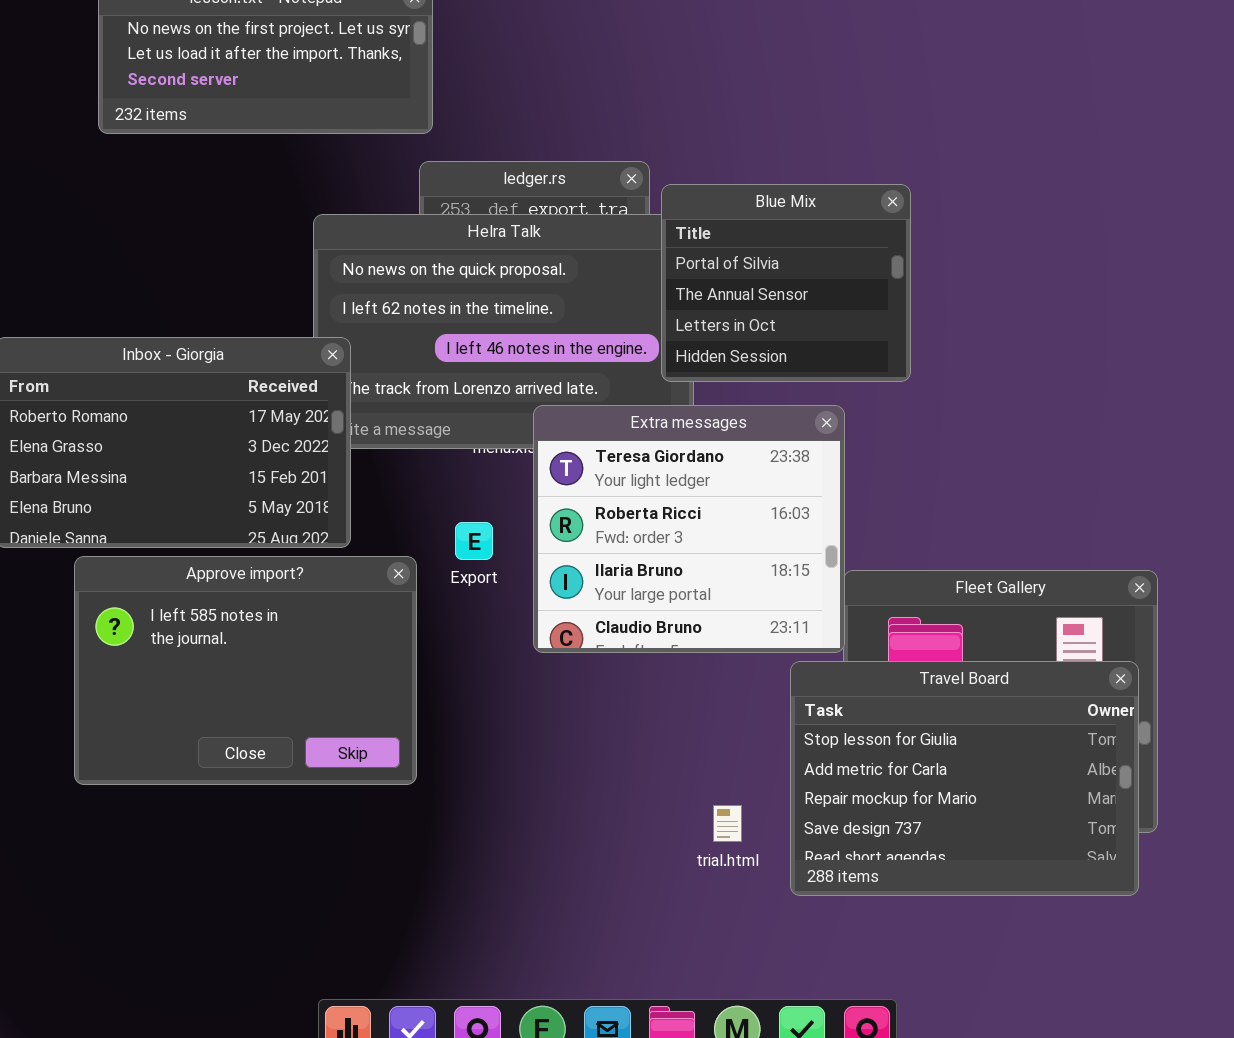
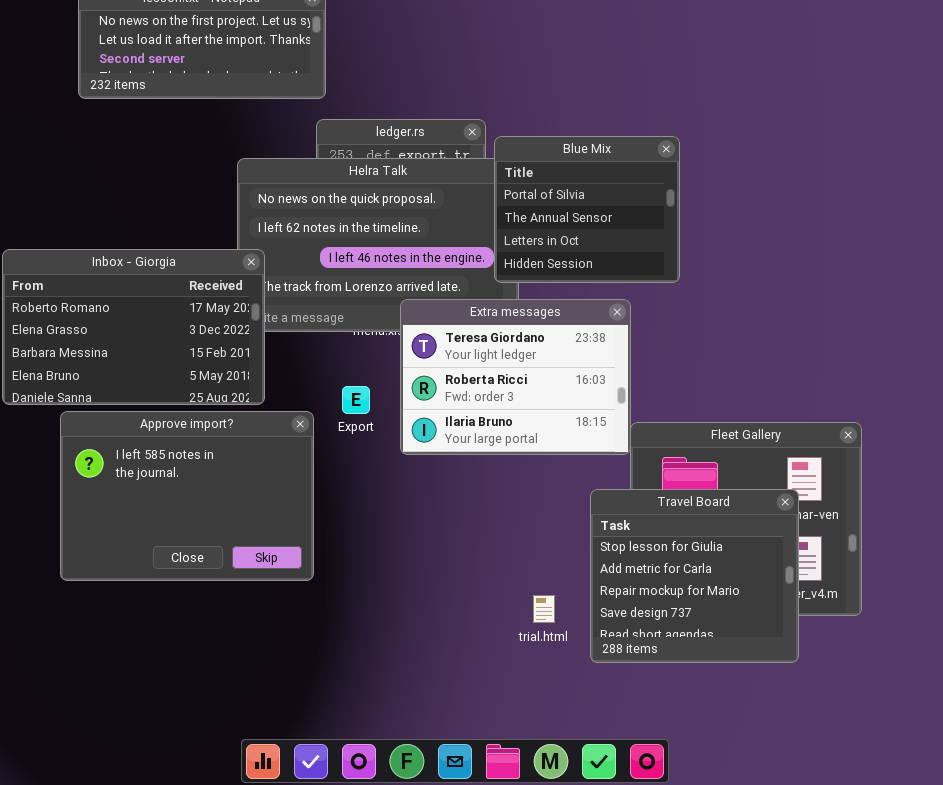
Extra messages: [533,405,845,653] -> [400,299,631,455], resized
Travel Board: [790,661,1139,896] -> [590,489,799,663], resized

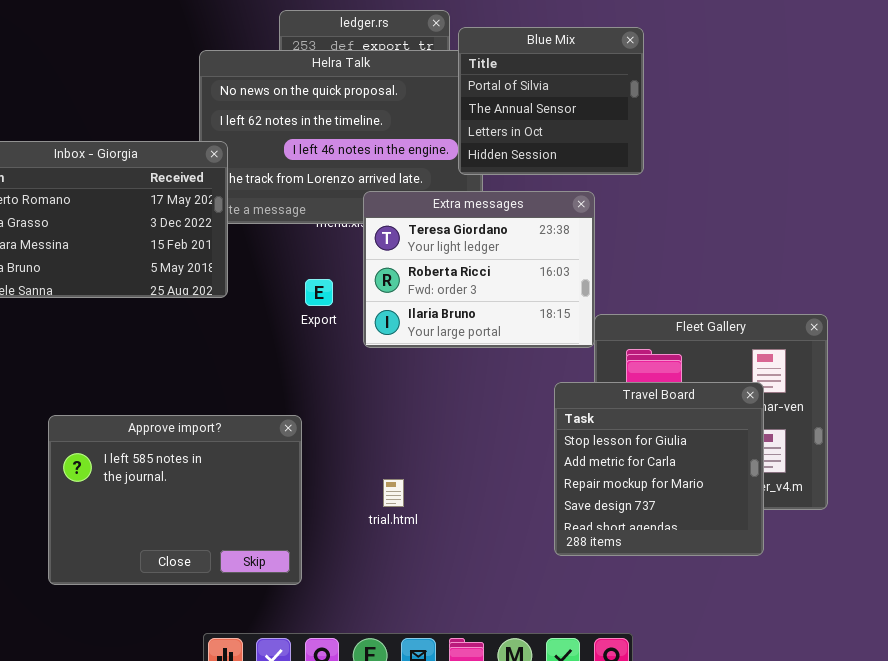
Approve import?: [60,411,314,581] -> [48,415,302,585], moved
trial.html: [533,595,555,623] -> [383,479,404,507], moved

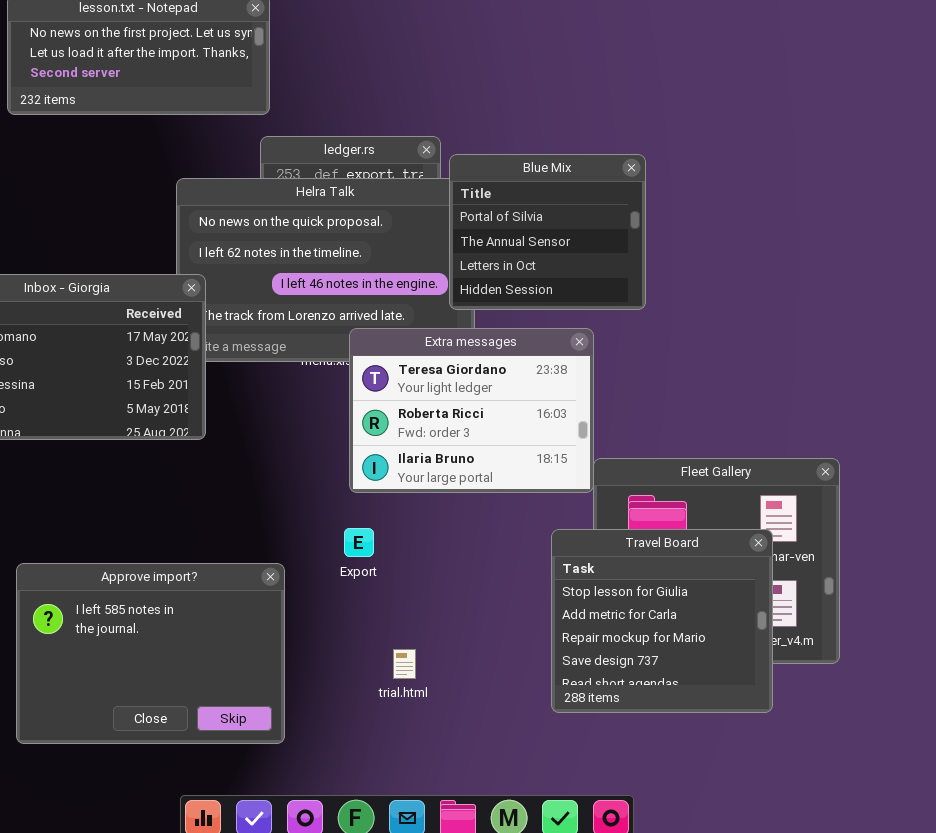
Export: [305,279,333,306] -> [344,528,374,557], moved
trial.html: [383,479,404,507] -> [393,649,416,679], moved

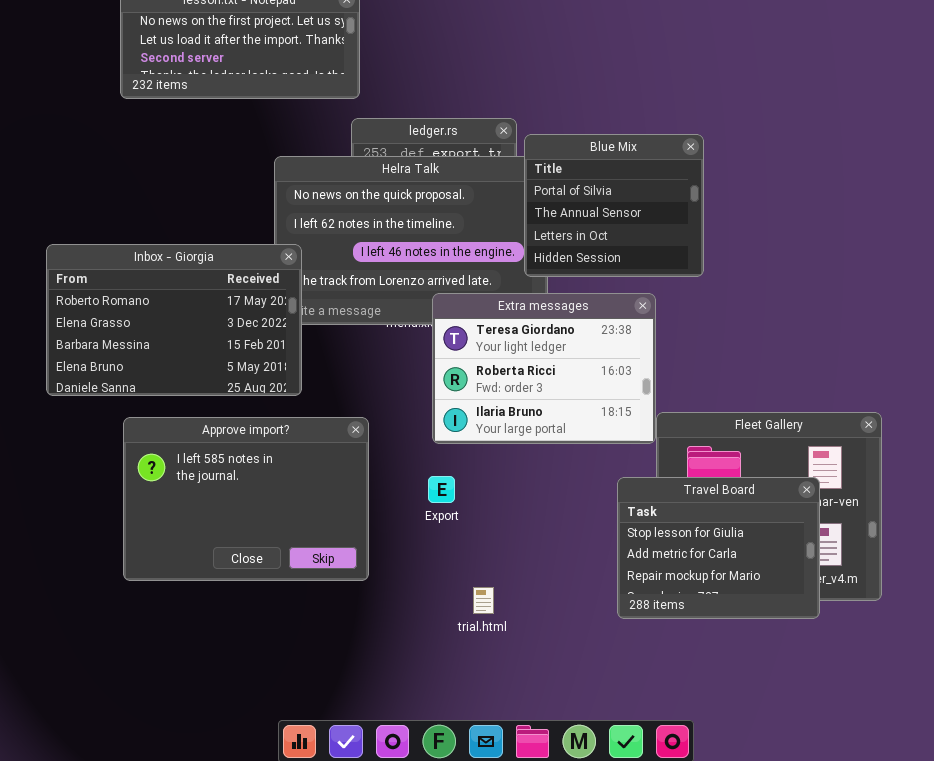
Travel Board: [551,529,773,713] -> [617,477,820,619], resized
Approve import?: [16,563,285,744] -> [123,417,369,581], moved

